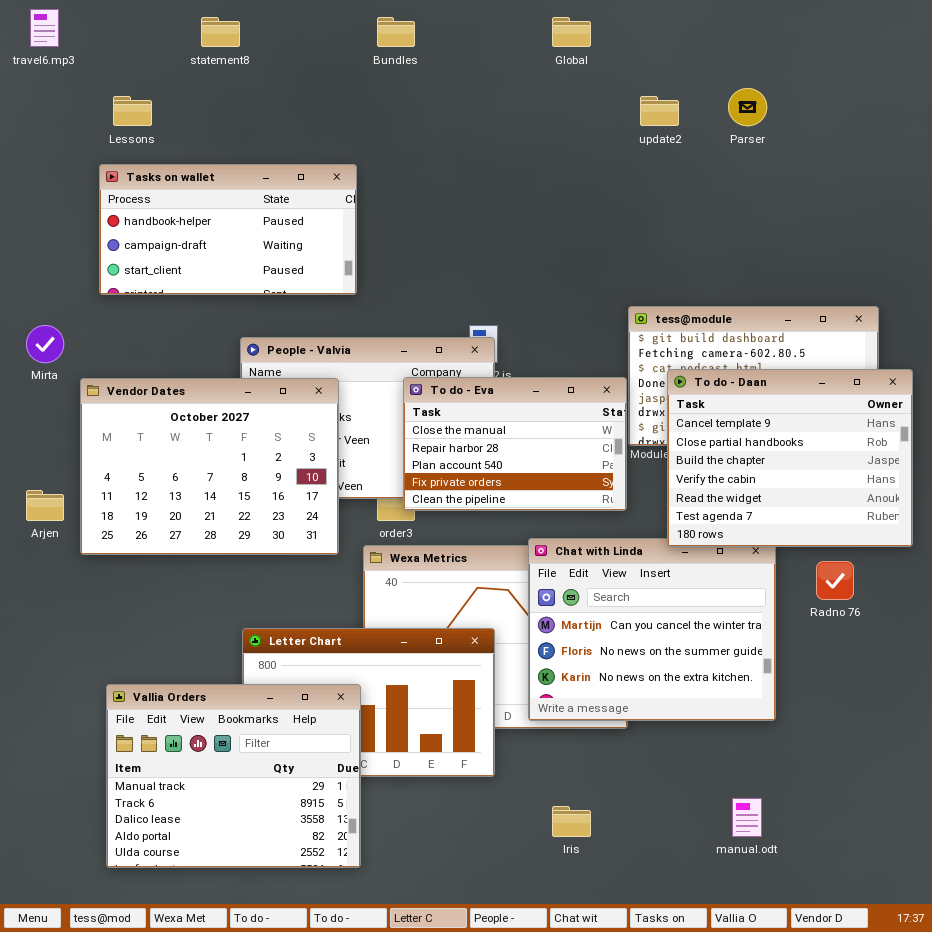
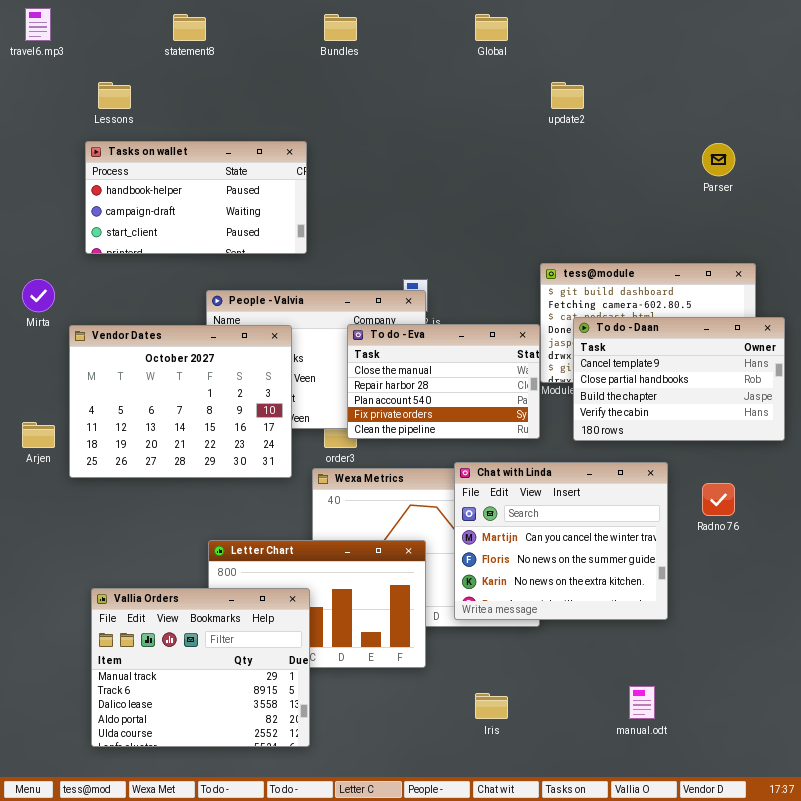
Parser: [728,88,767,126] -> [702,143,735,176], moved
To do - Daan: [667,369,913,547] -> [573,317,785,441], resized

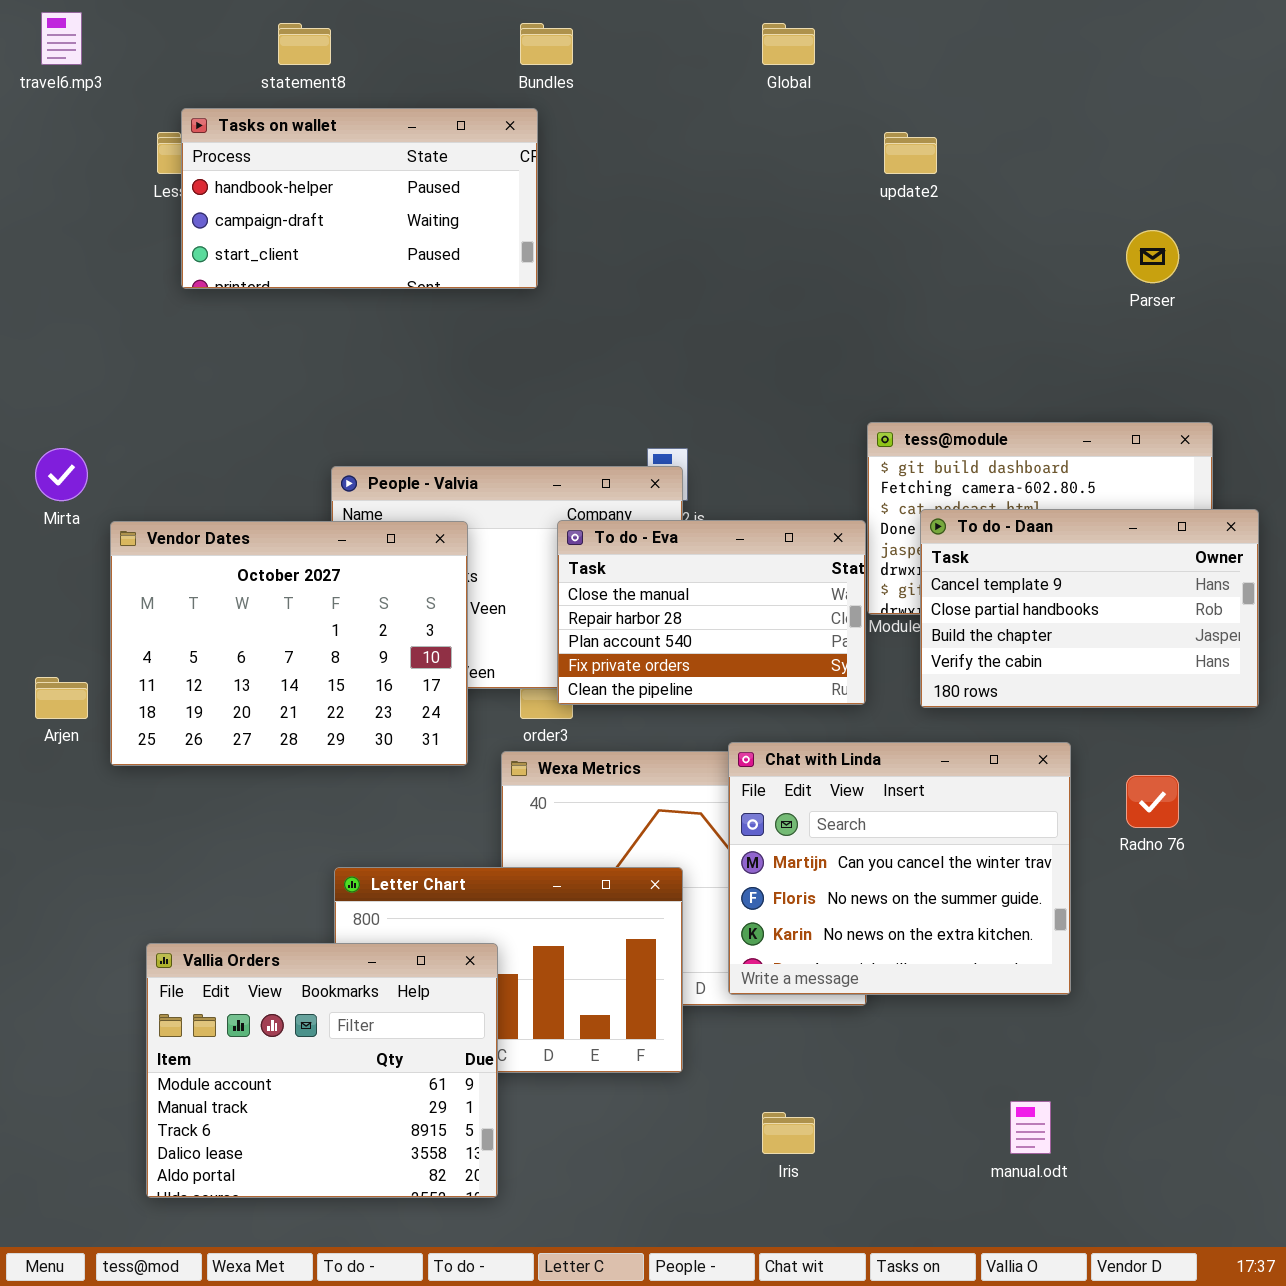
Tasks on wallet: [85,141,307,254] -> [181,108,538,289], moved
Vallia Orders: [91,588,310,747] -> [146,943,498,1198], scrolled up 1 row

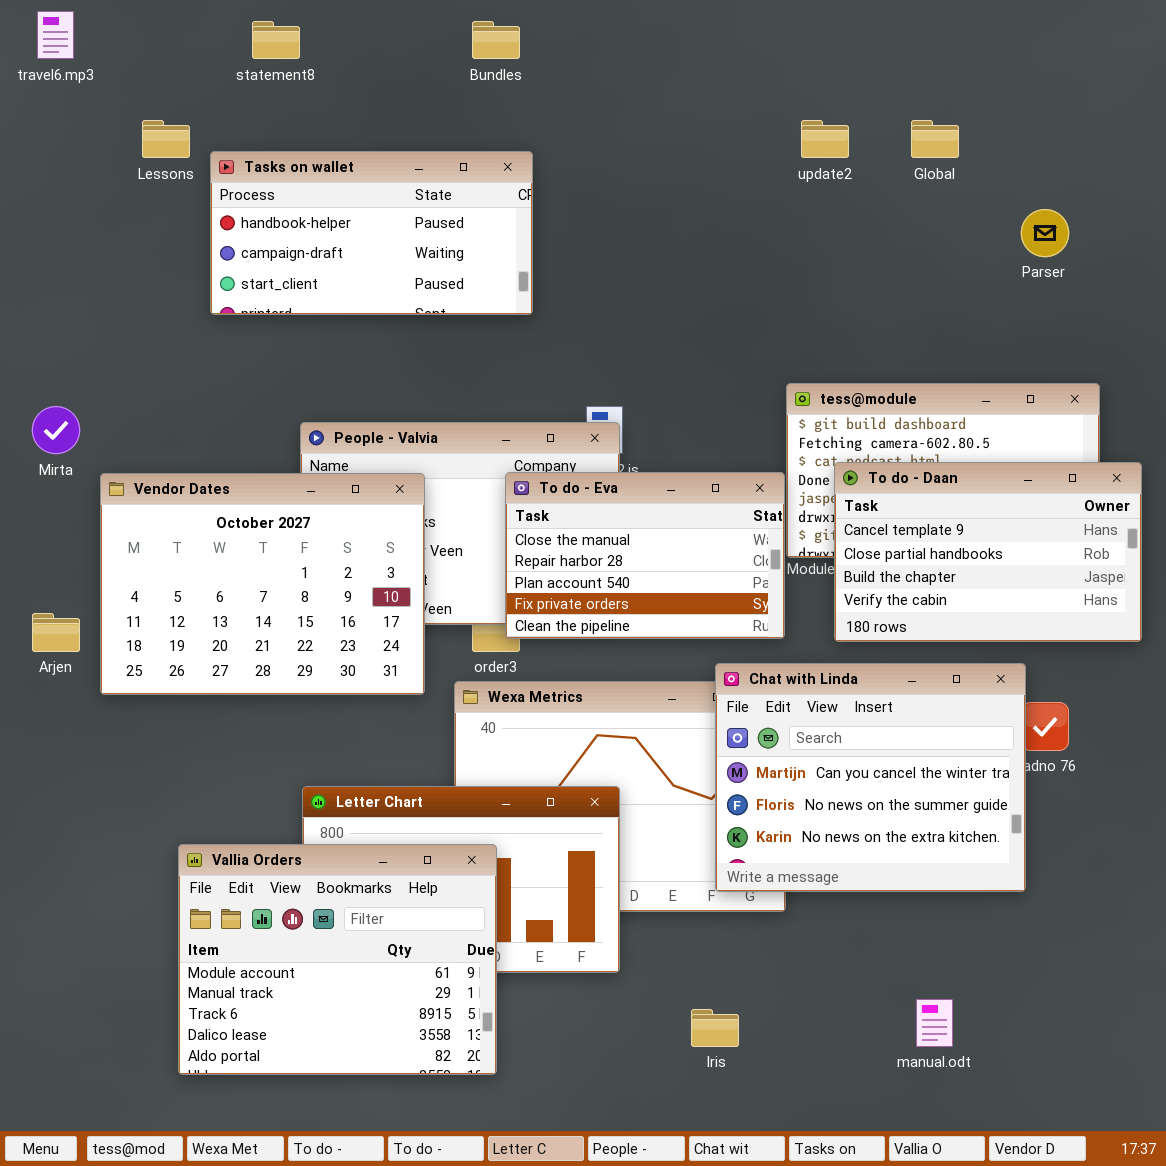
Global: [762,23,815,65] -> [911,120,959,158], moved
Tasks on wallet: [181,108,538,289] -> [210,151,533,315], moved
Chat with Linda: [728,742,1071,995] -> [715,663,1026,892], moved
Vallia Orders: [146,943,498,1198] -> [178,844,497,1075], moved

